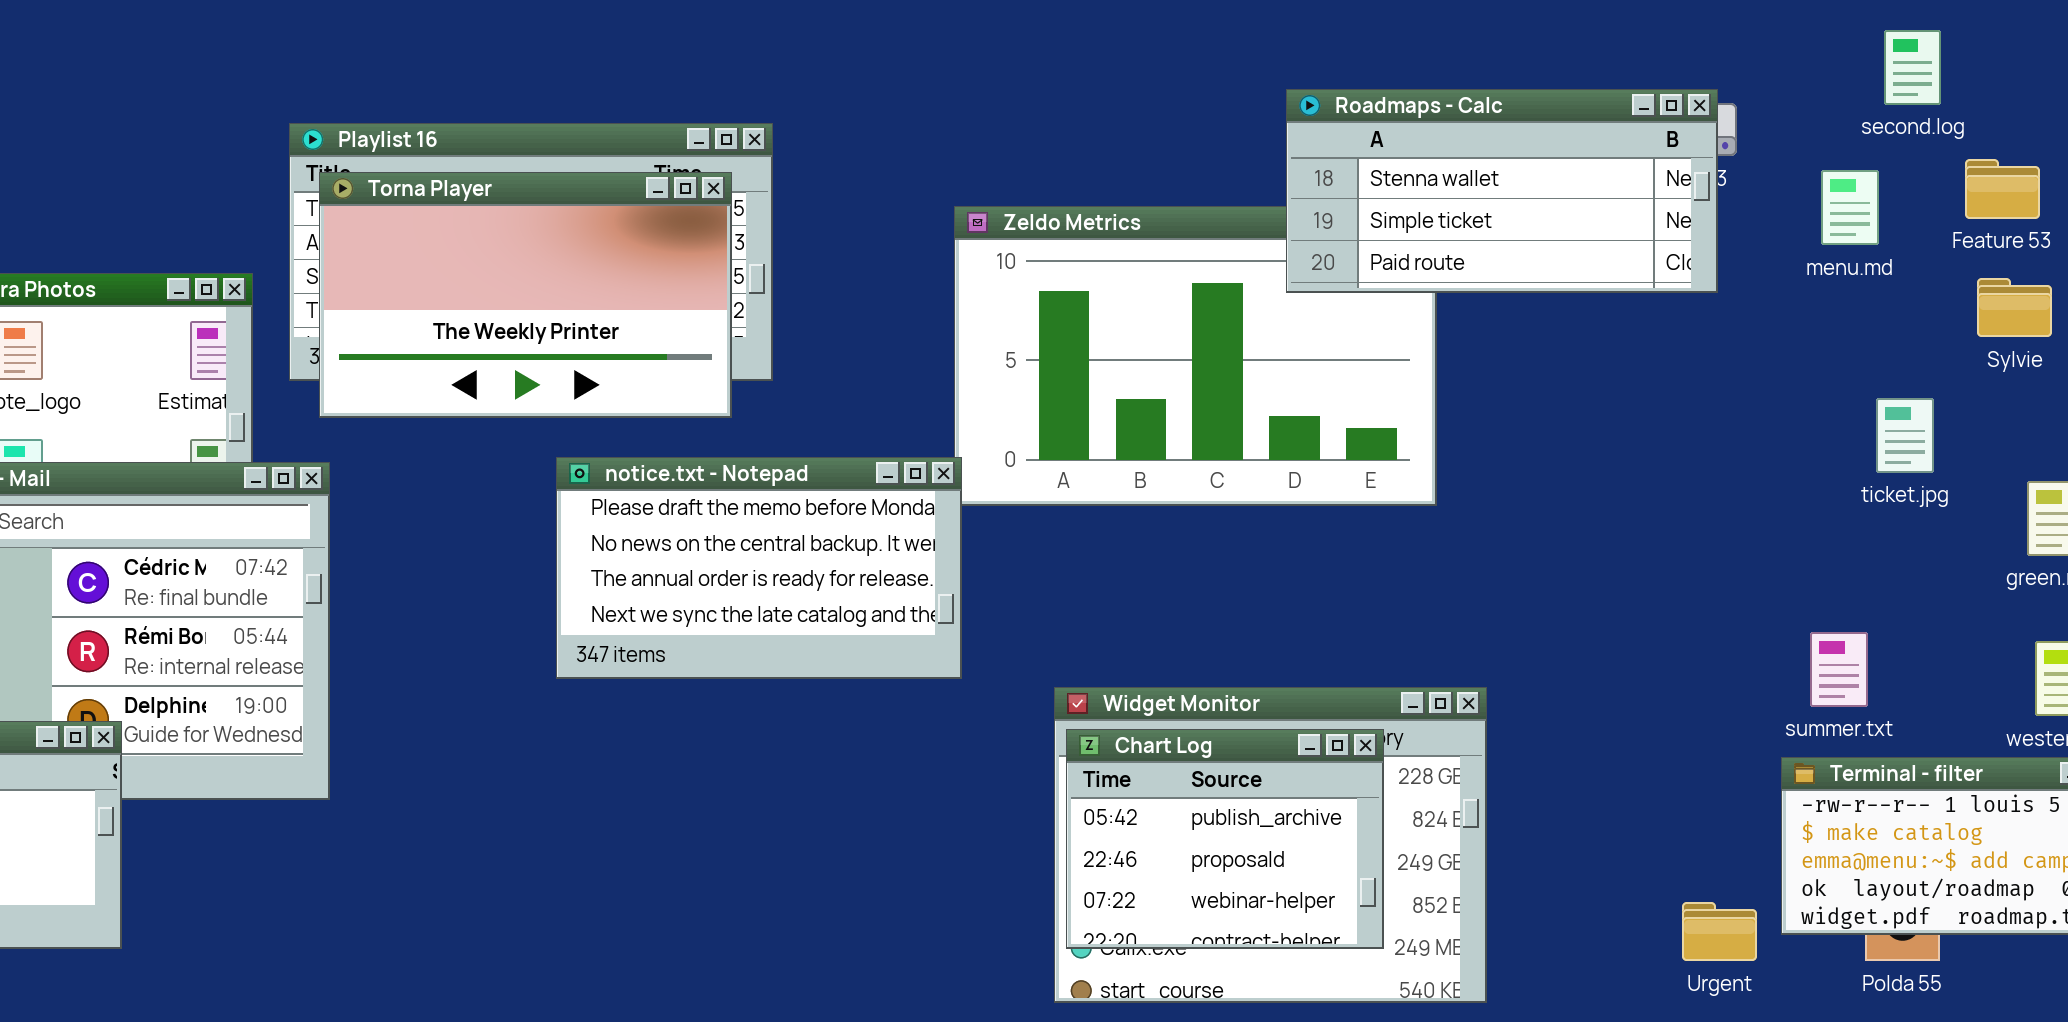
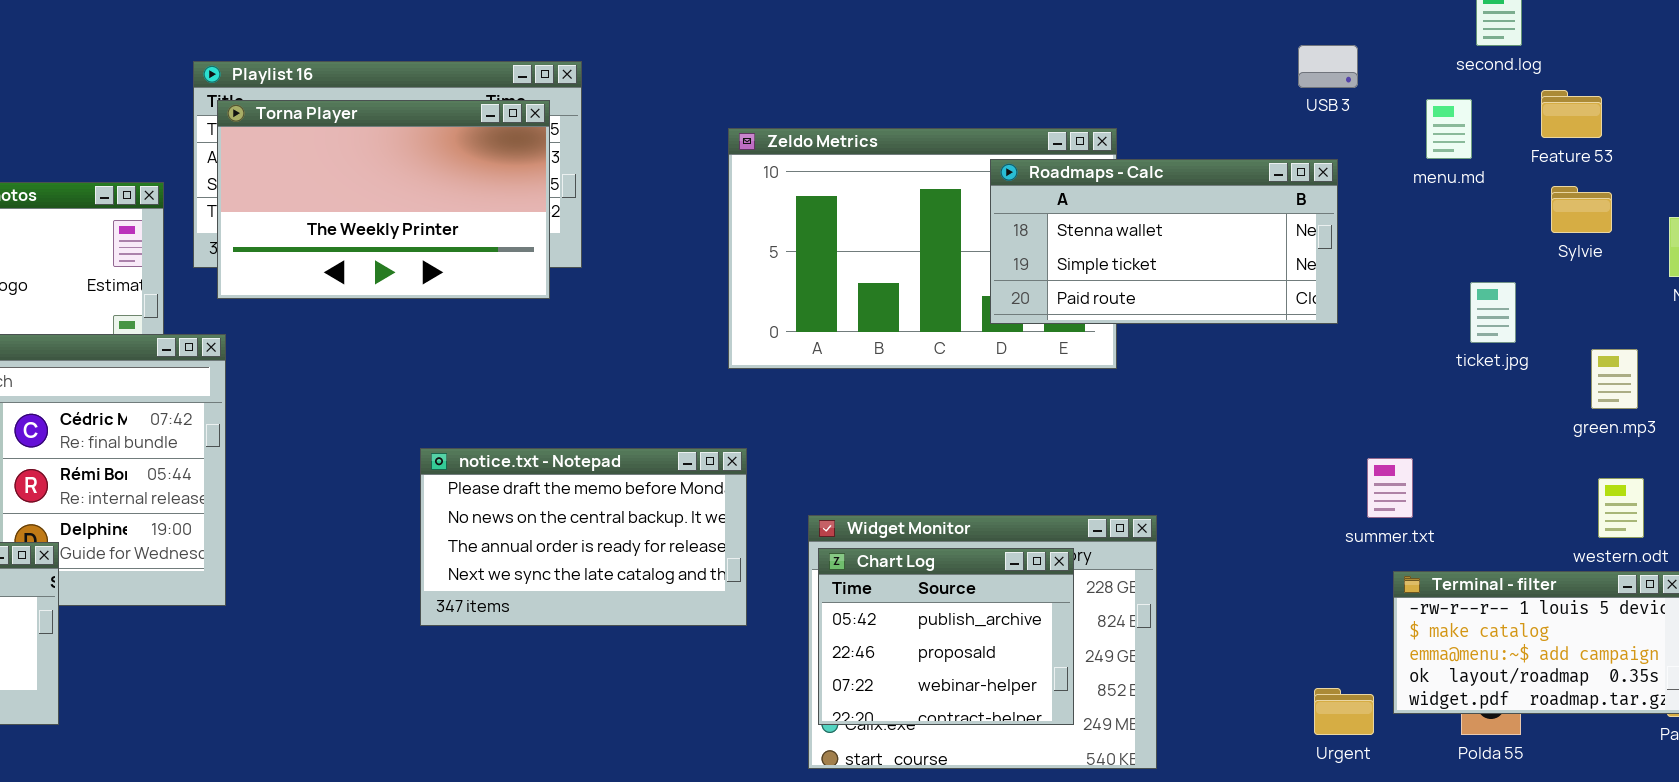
Roadmaps - Calc: [1286,89,1718,293] -> [990,159,1338,324], moved
notice.txt - Notepad: [556,457,962,679] -> [420,448,747,626], moved
summer.txt: [1810,632,1868,707] -> [1367,458,1413,518], moved

